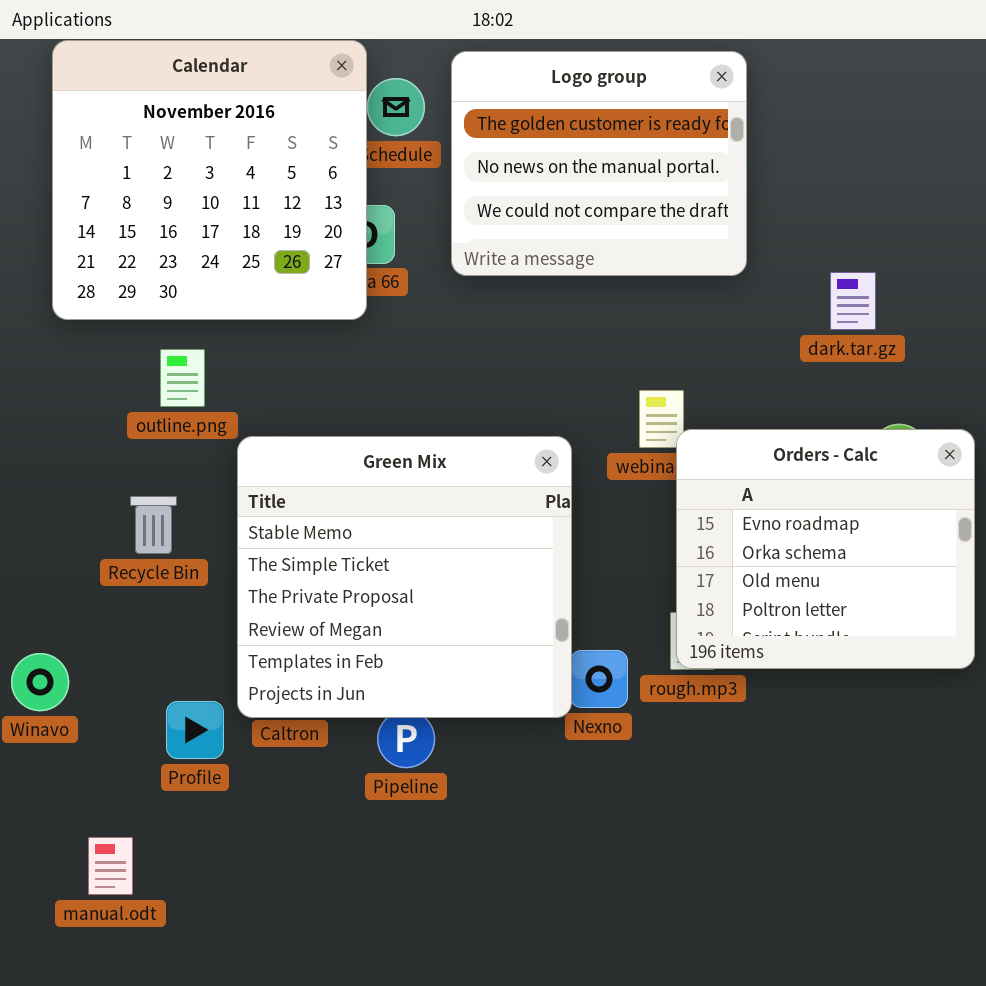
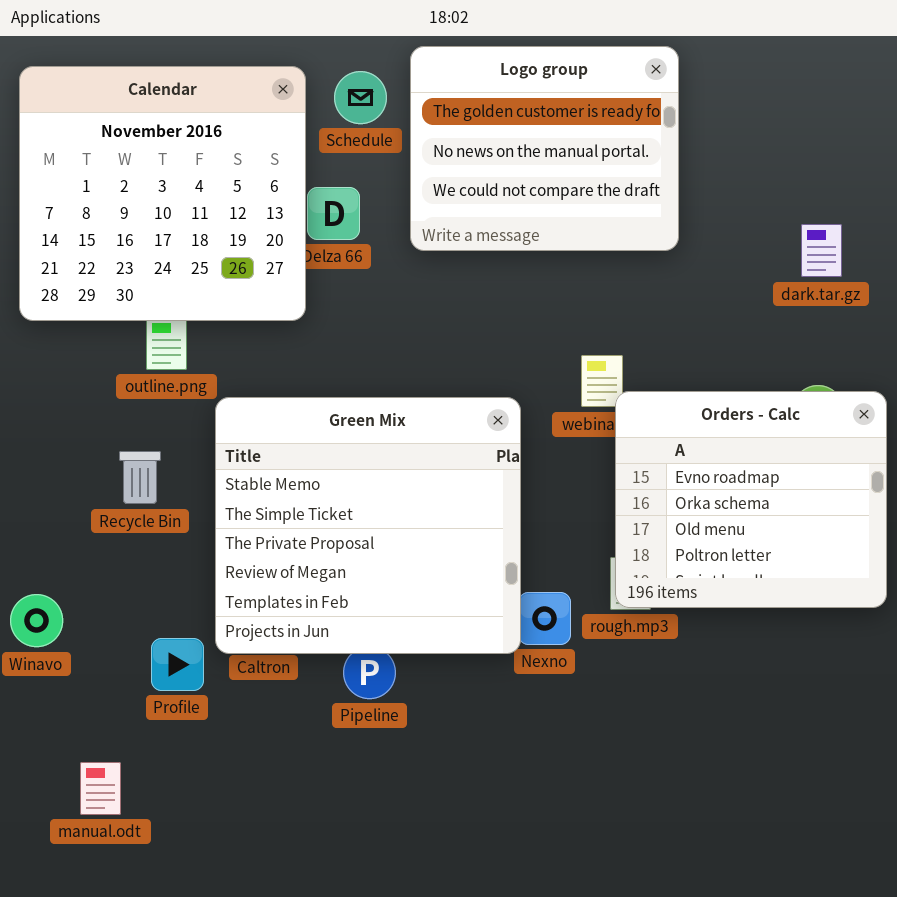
Calendar: [52,40,367,320] -> [19,66,306,321], moved
dark.tar.gz: [830,272,876,330] -> [801,224,842,277], moved

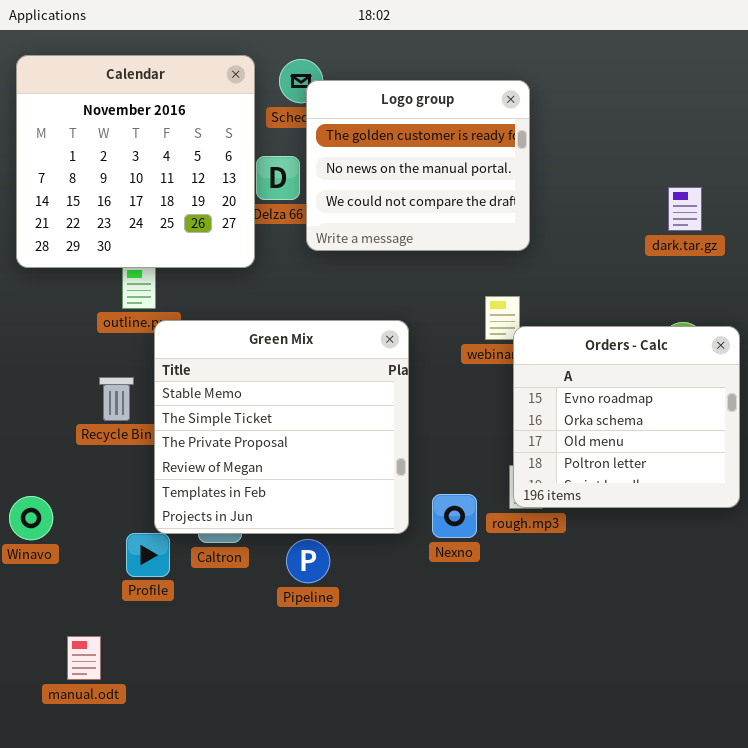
Logo group: [410,46,679,251] -> [306,80,530,251], moved
Green Mix: [215,397,521,654] -> [154,320,409,534], moved

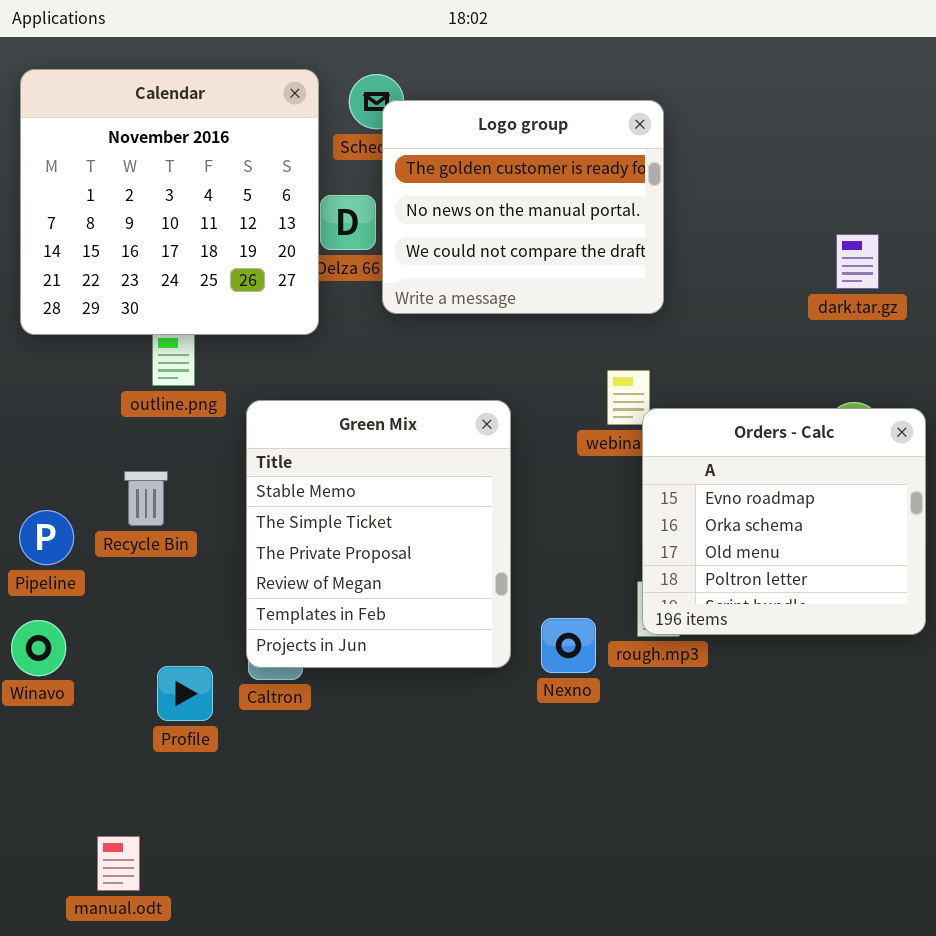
Green Mix: [154,320,409,534] -> [246,400,511,668], resized
Pipeline: [286,539,330,583] -> [19,510,74,565], moved
manual.odt: [67,636,101,680] -> [97,836,140,891], moved

